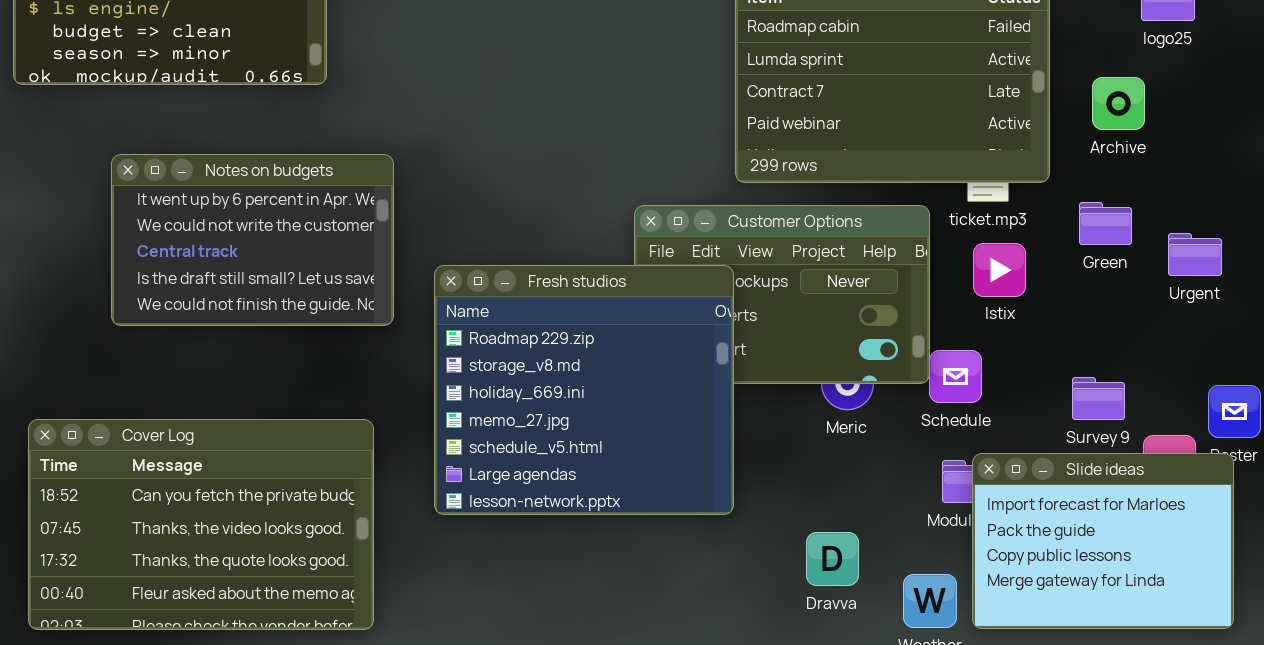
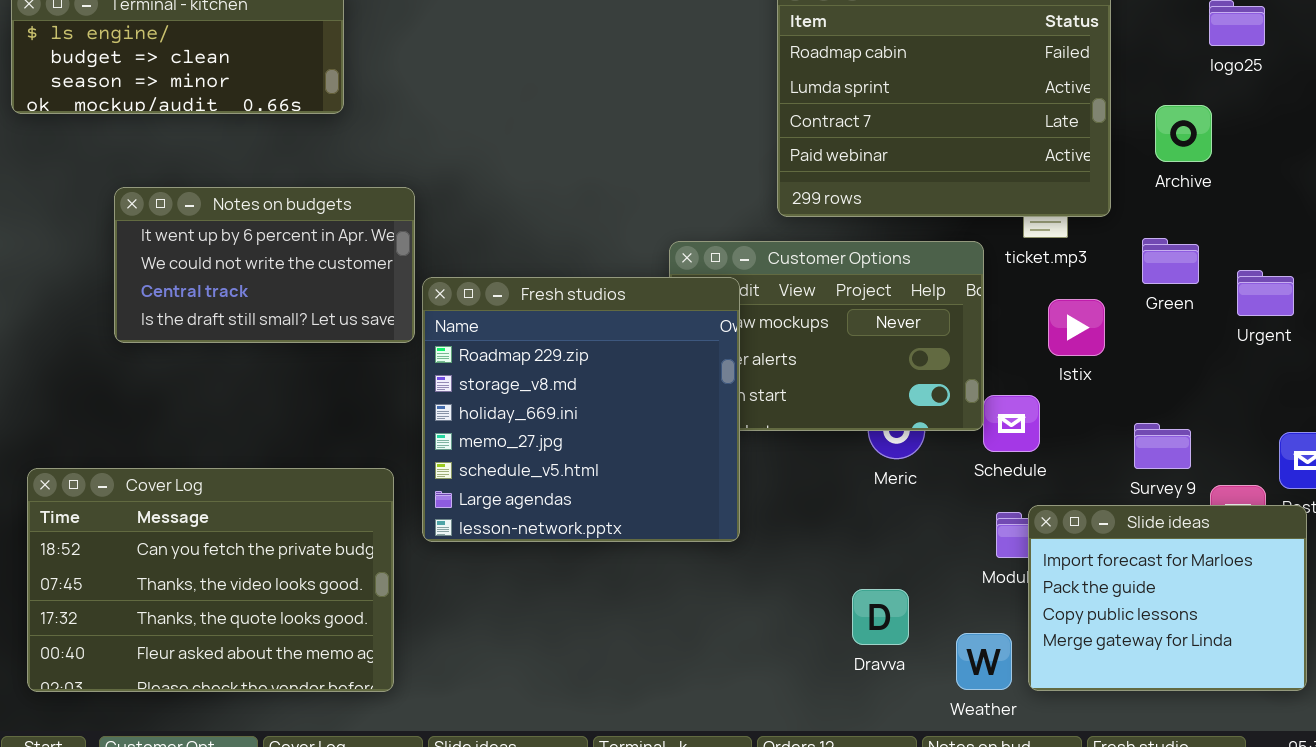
Notes on budgets: [111,154,394,326] -> [114,187,415,343], resized
Istix: [973,243,1026,297] -> [1048,299,1105,356], moved
Fresh studios: [434,265,734,515] -> [422,277,740,542], moved

